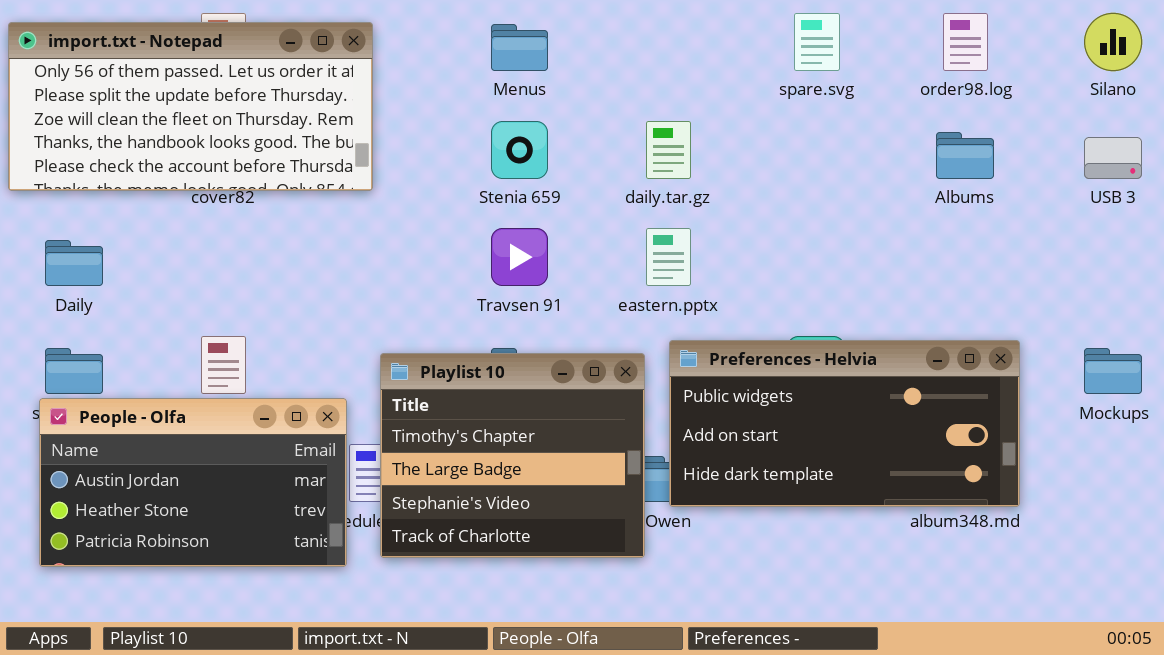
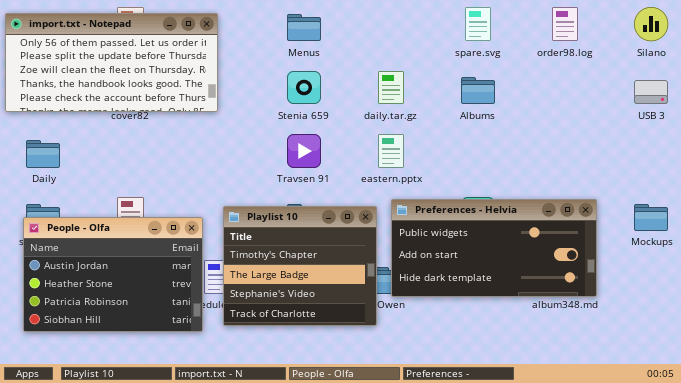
Albums: [936,132,994,179] -> [461,77,495,104], moved
People - Olfa: [39,398,347,567] -> [23,217,203,332], resized

